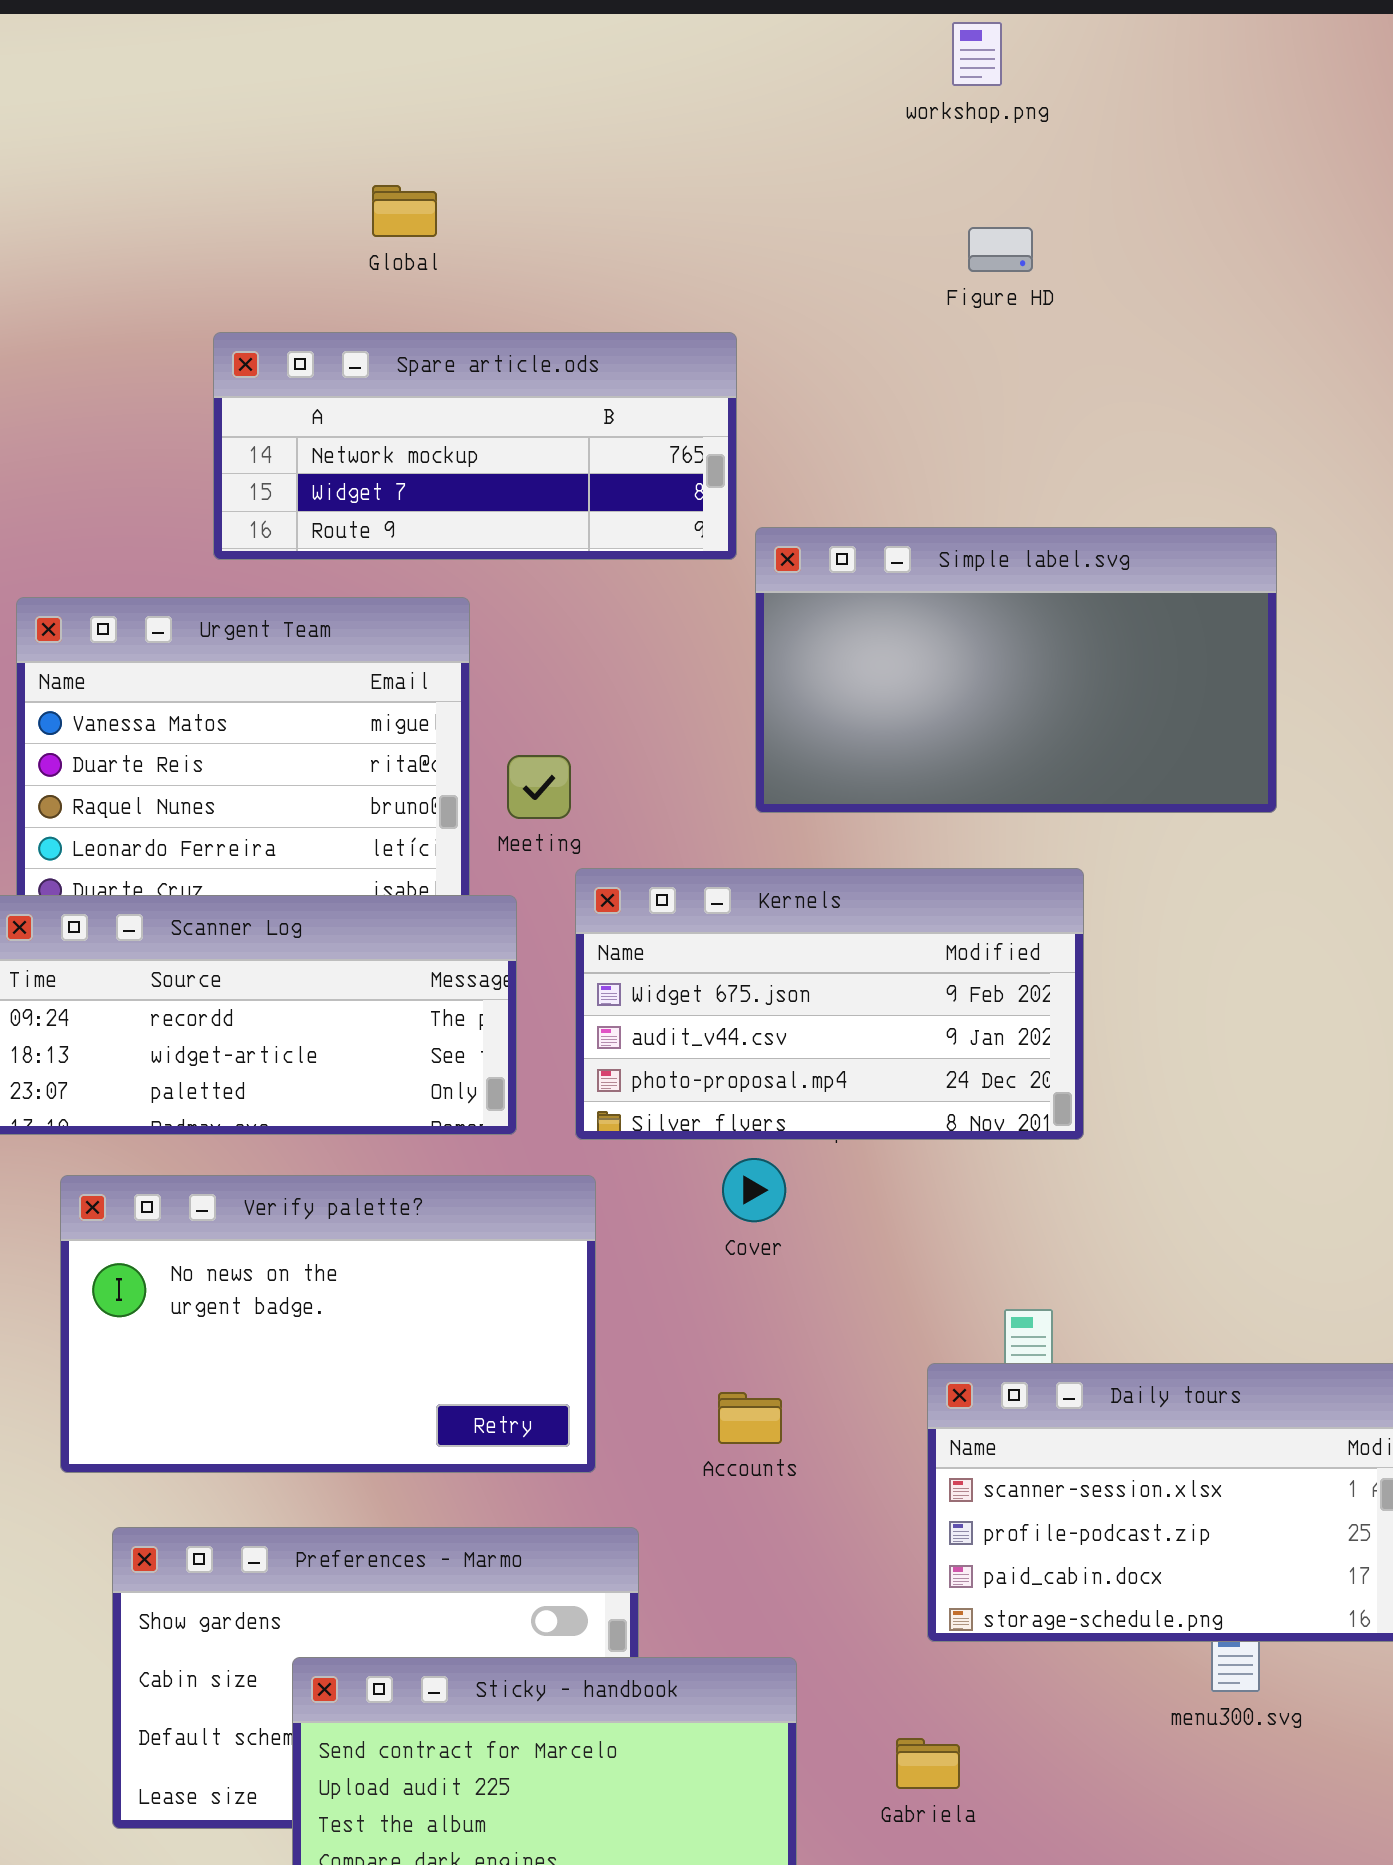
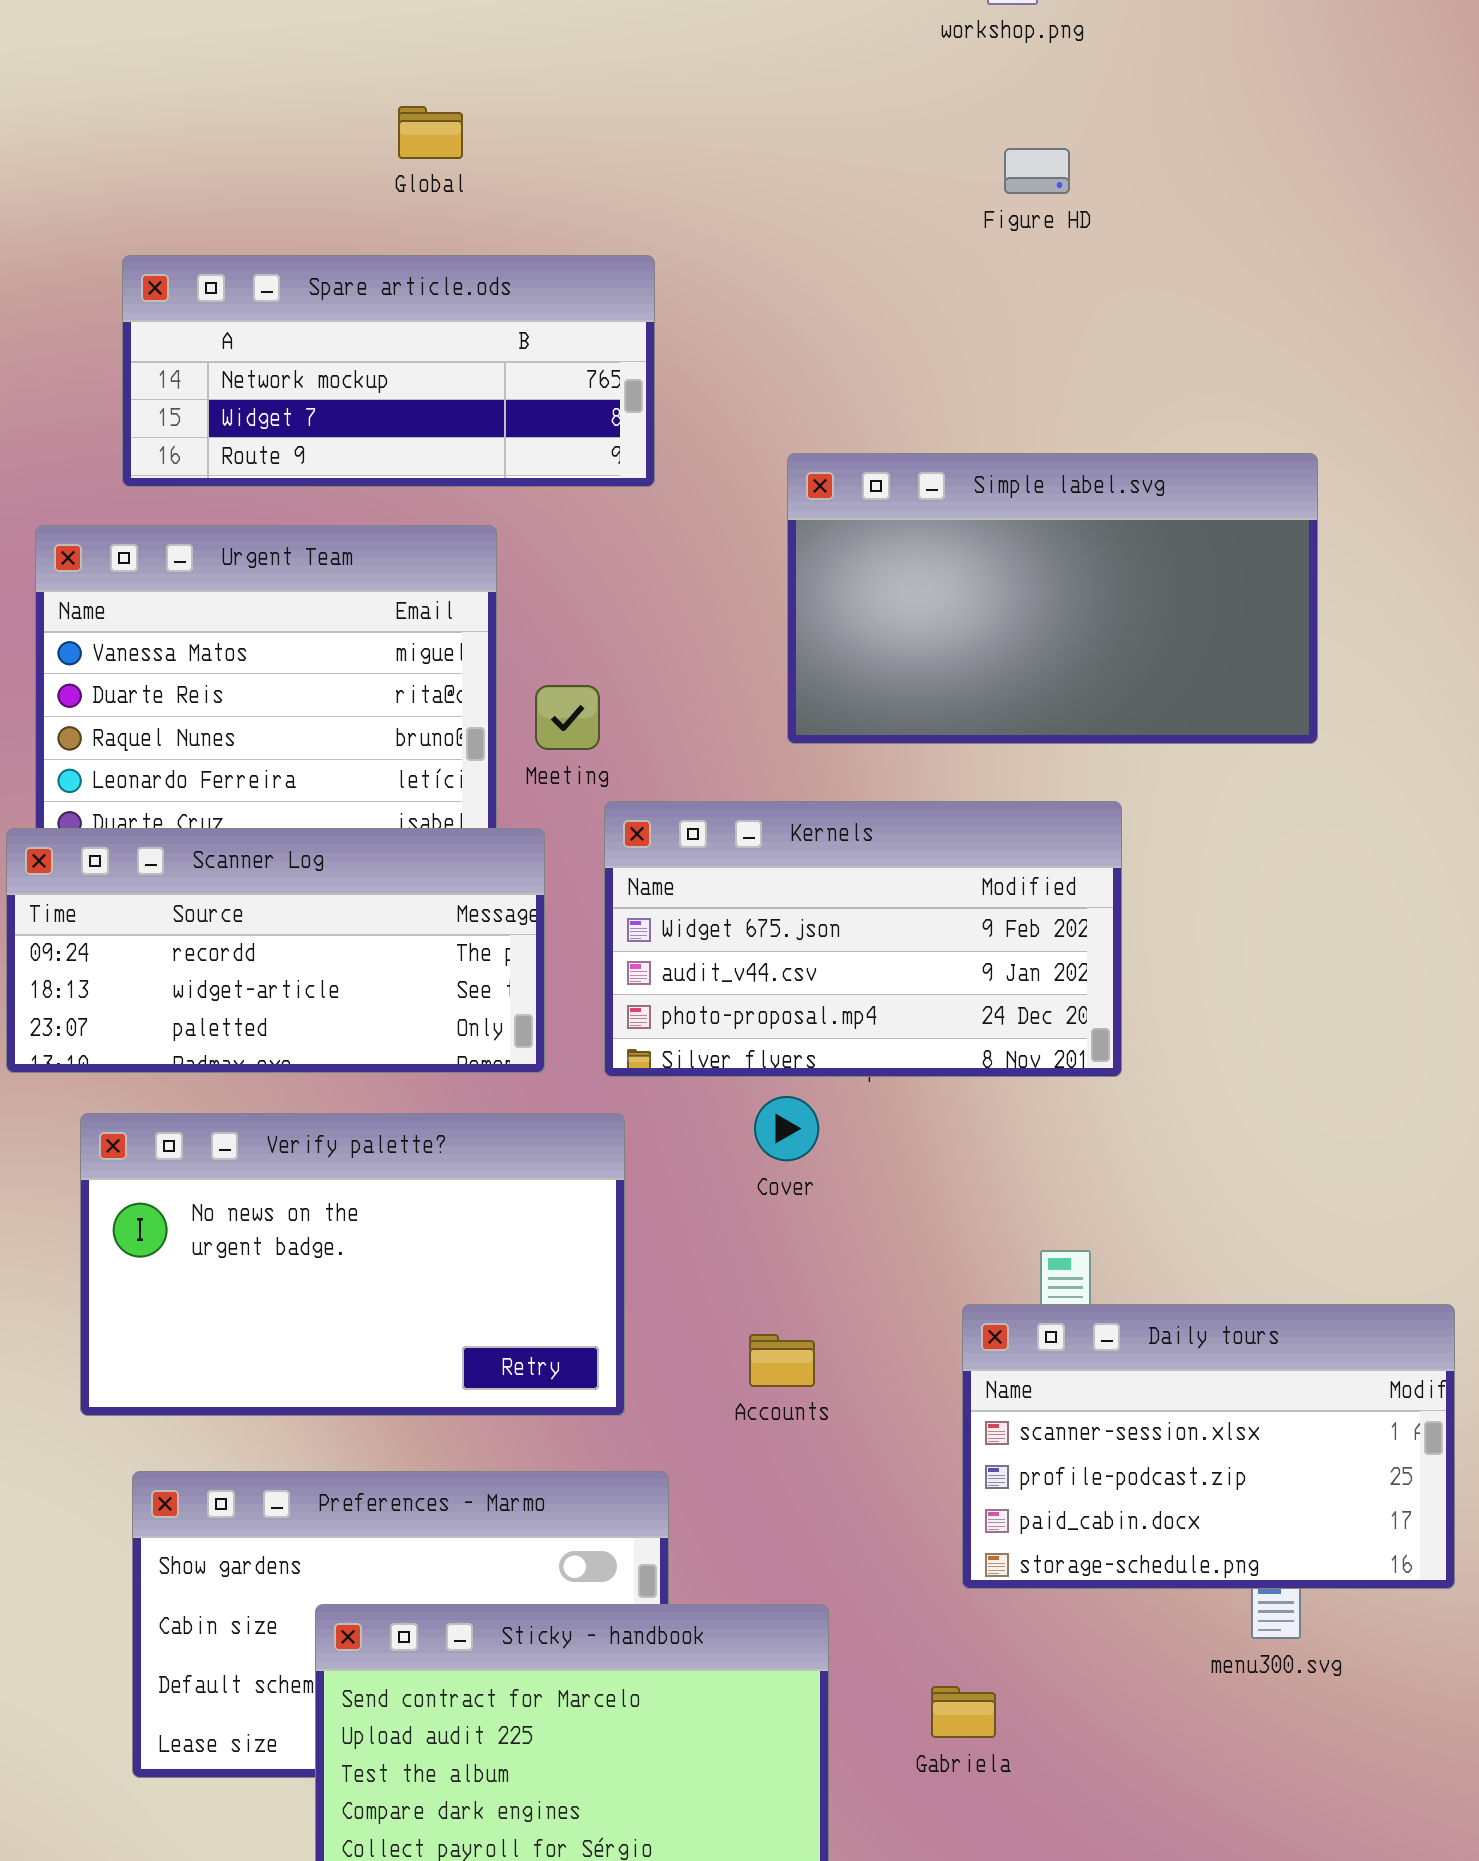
Spare article.ods: [213,332,737,560] -> [122,255,655,487], moved

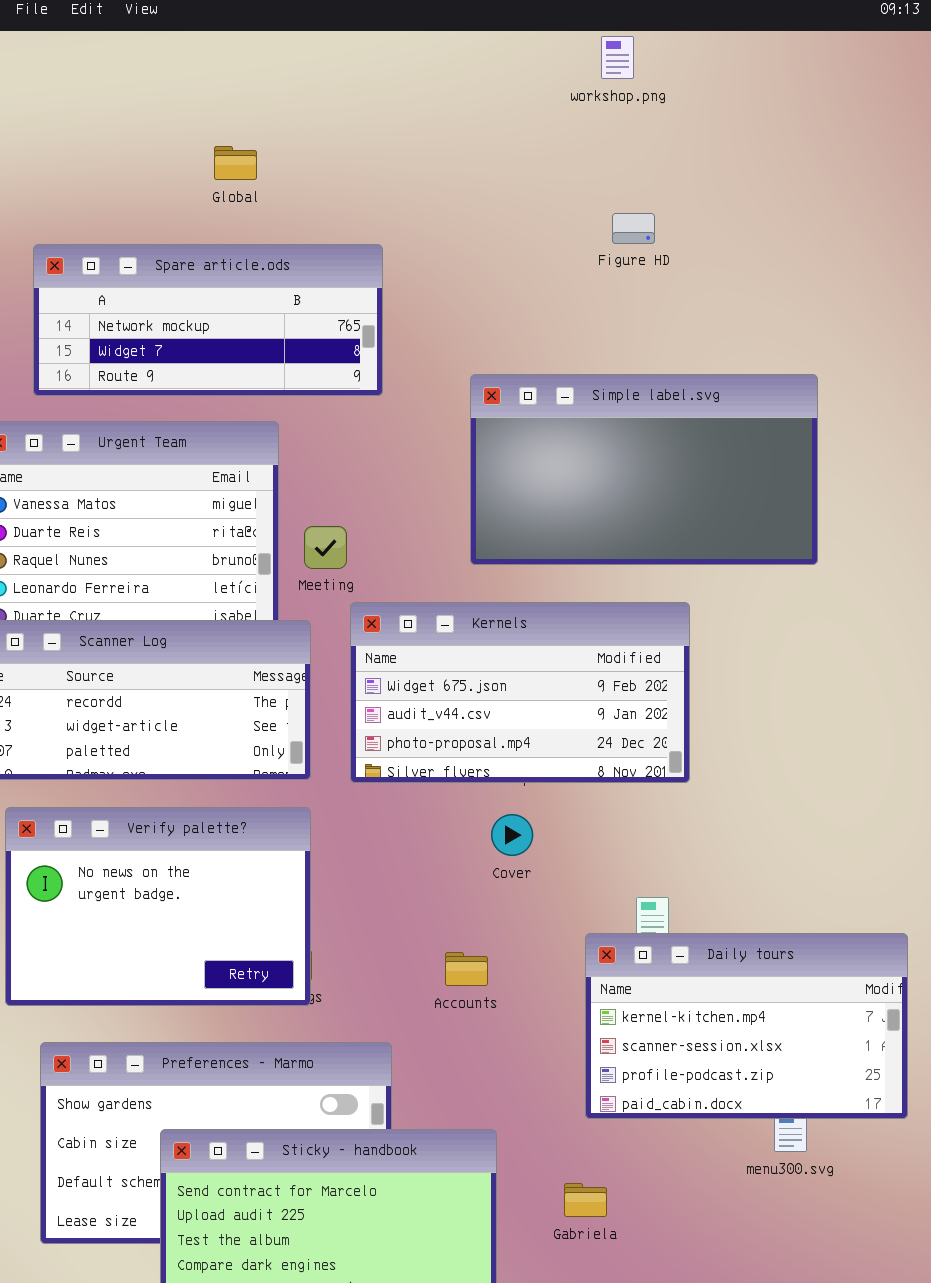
Figure HD: [1004,148,1070,194] -> [612,213,655,244], moved
Cover: [754,1096,819,1161] -> [491,814,533,856], moved
Verify palette?: [80,1113,625,1416] -> [5,807,311,1006], resized
Daily tours: [962,1304,1455,1589] -> [585,933,908,1119], scrolled up 1 row

